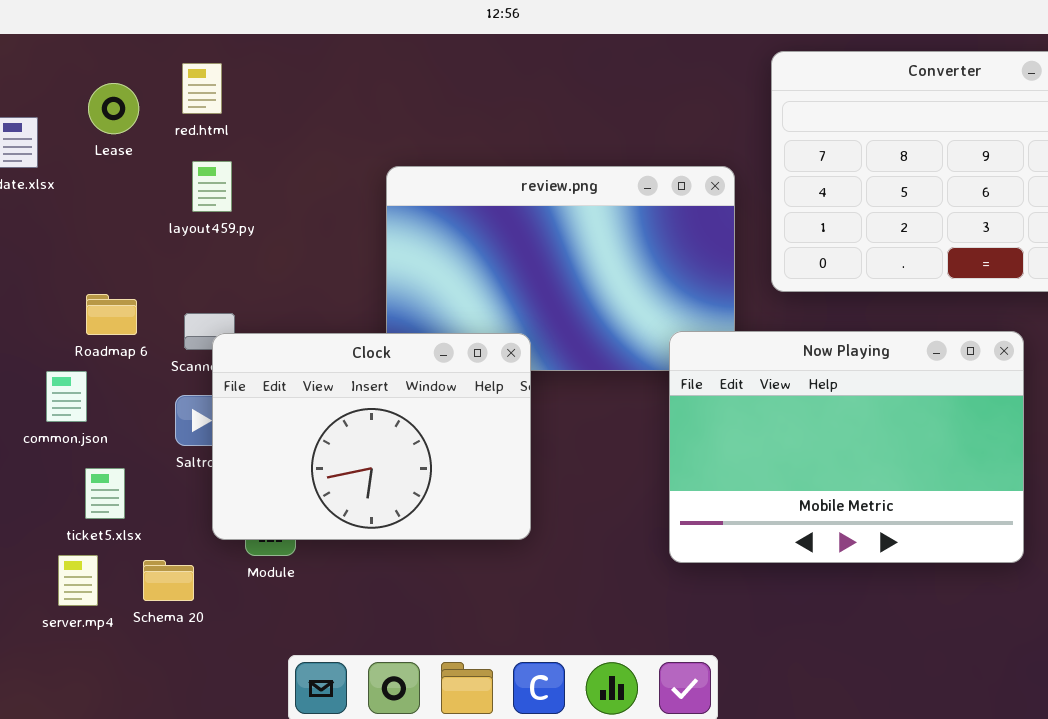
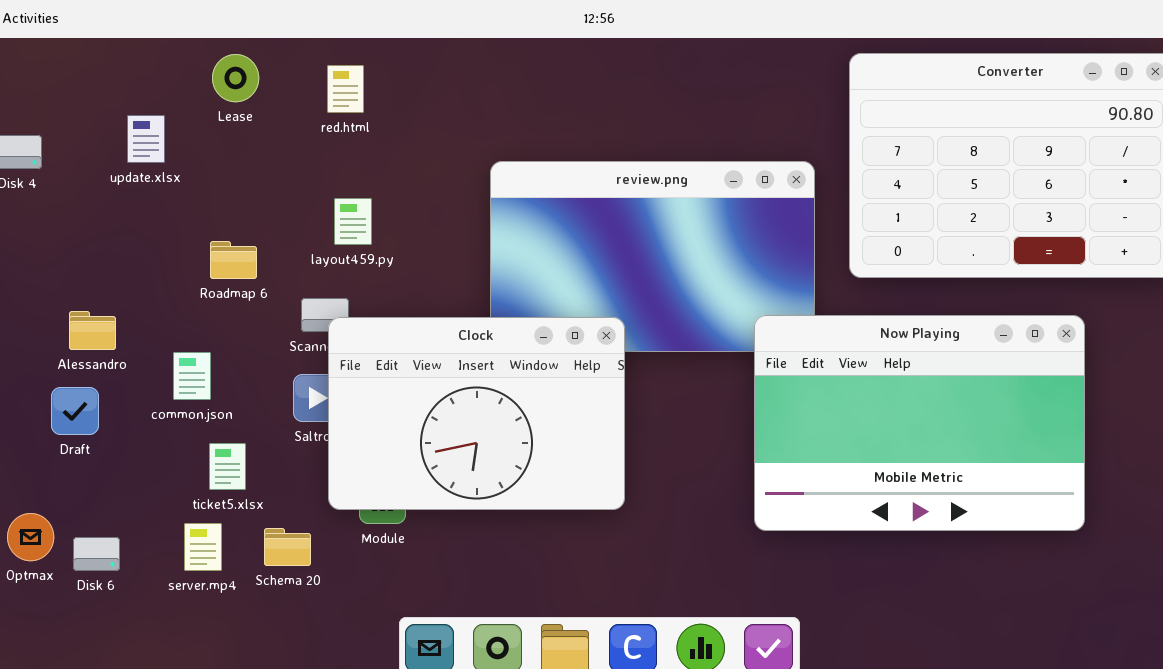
red.html: [182,63,222,114] -> [327,65,364,113], moved
Lease: [88,83,139,134] -> [212,54,259,102], moved
layout459.py: [192,161,232,212] -> [334,198,372,245], moved
Roadmap 6: [86,294,137,335] -> [210,241,257,279], moved

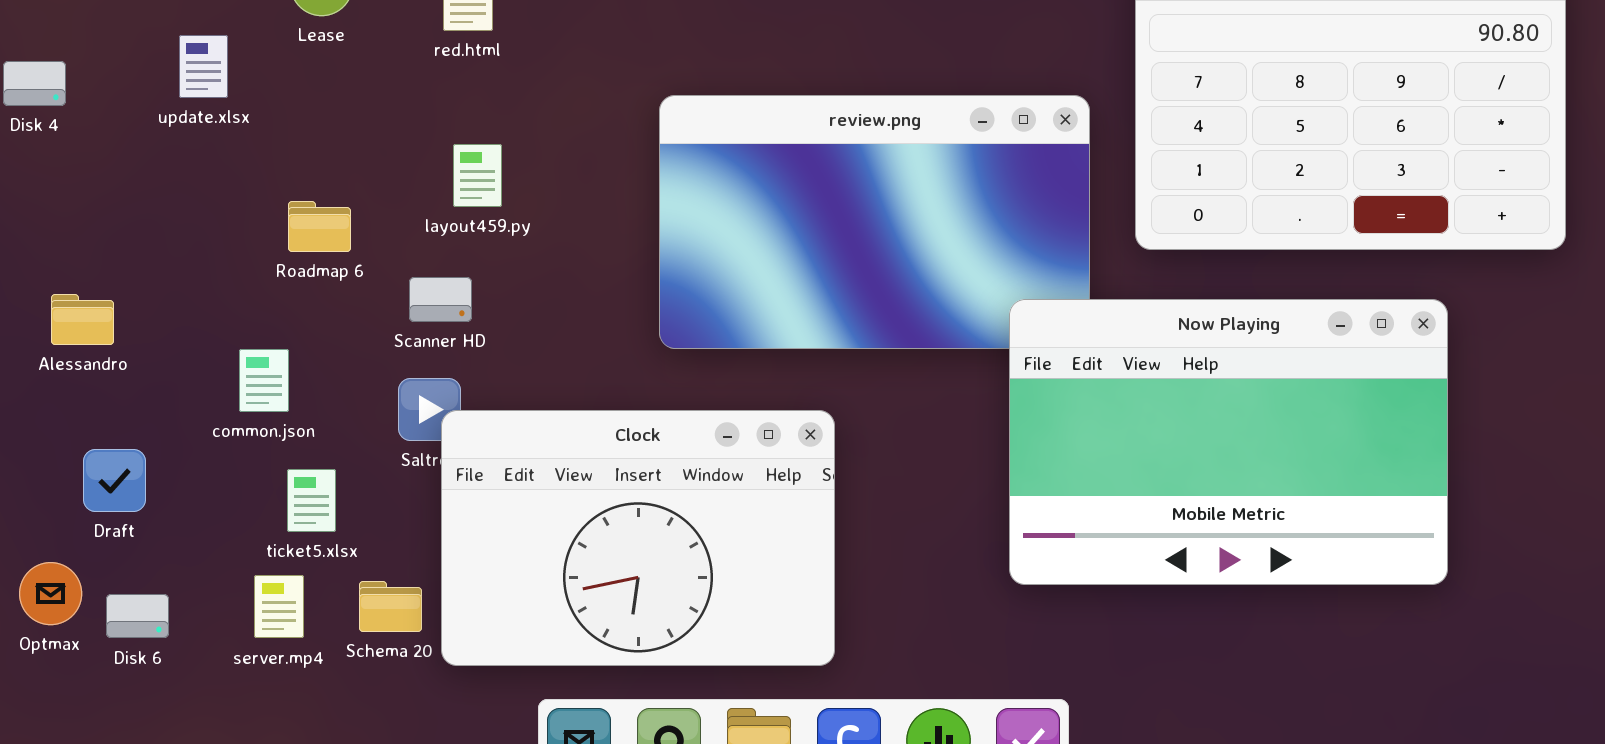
Alessandro: [69,311,116,350] -> [51,294,114,345], moved
Clock: [328,317,625,510] -> [441,410,835,666], moved
Draft: [51,387,99,435] -> [83,449,146,512], moved

